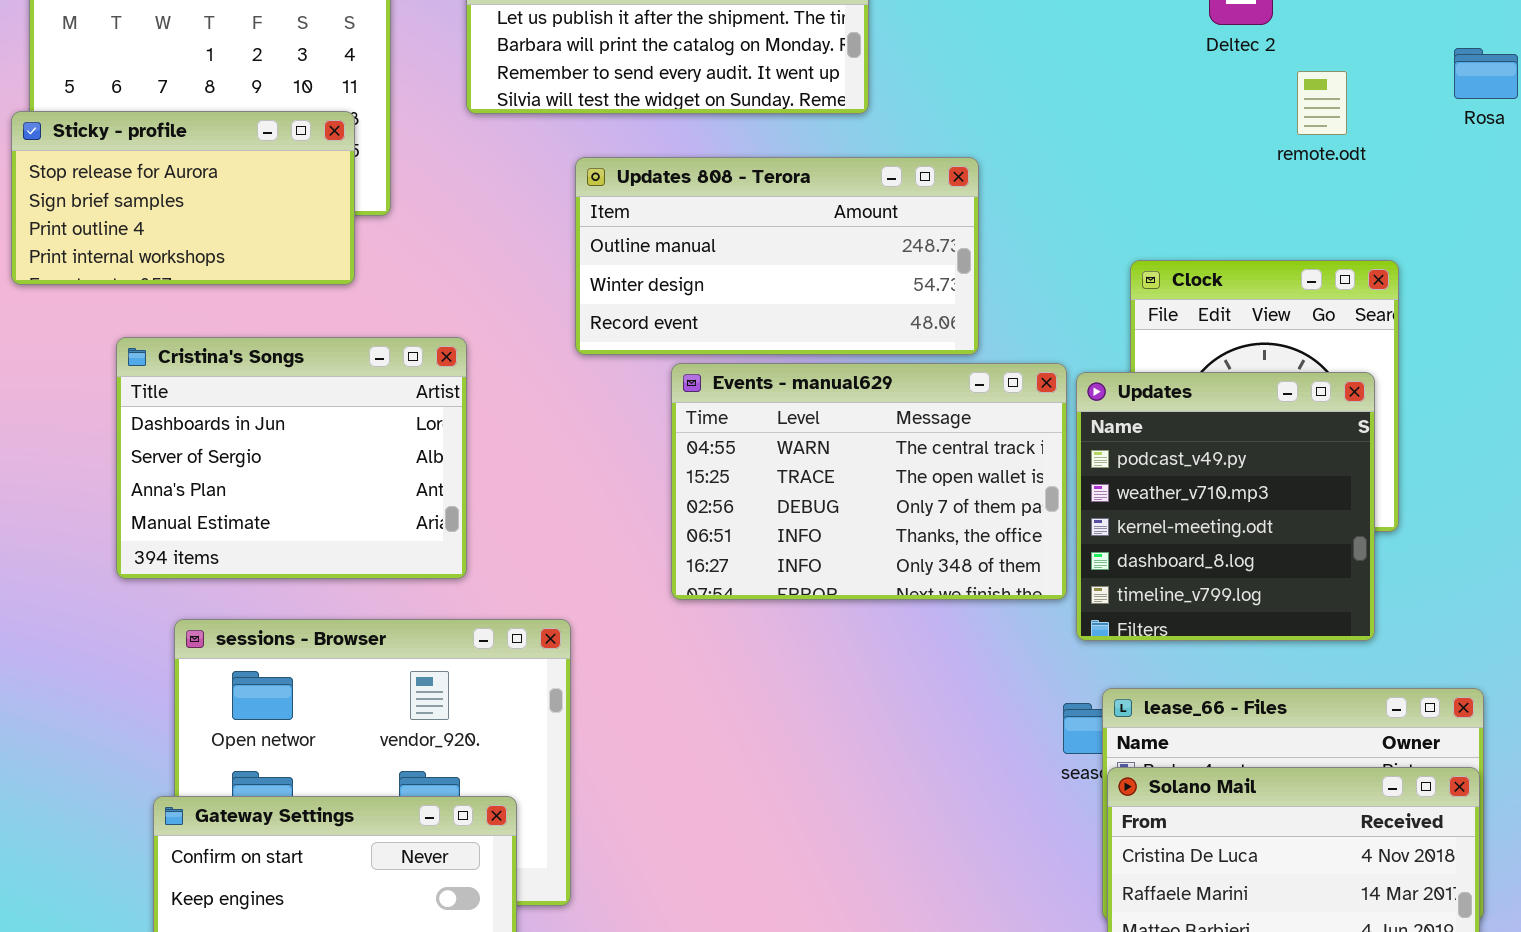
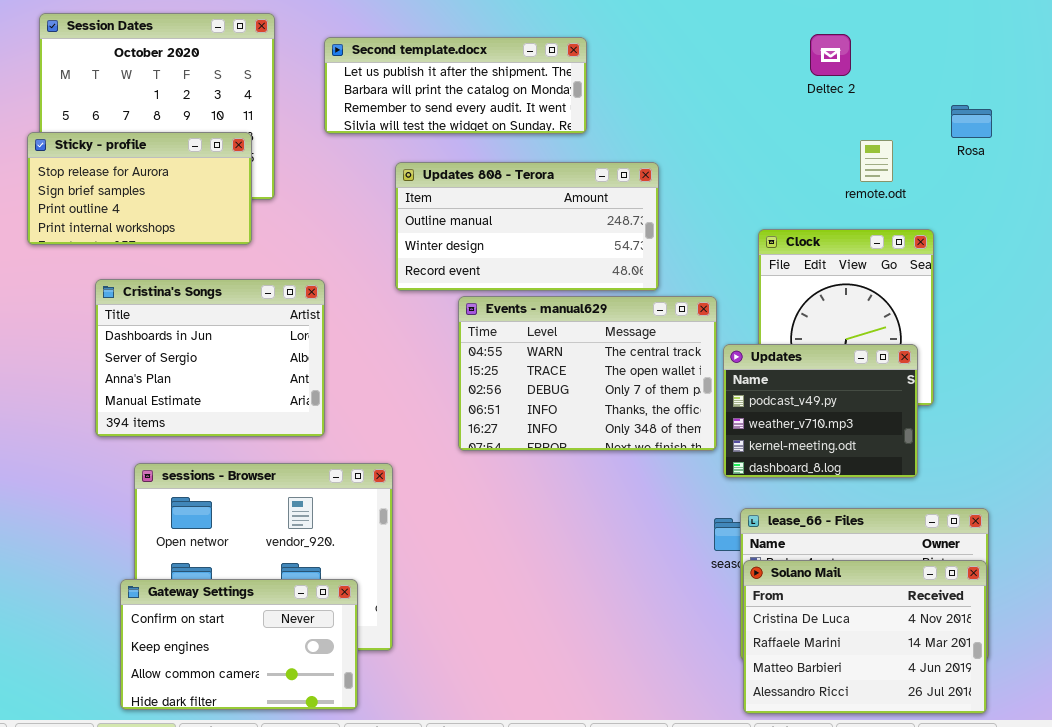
Rosa: [1454,48,1518,99] -> [951,105,992,138], moved
remote.odt: [1297,71,1347,135] -> [860,140,893,182], moved
Updates: [1076,372,1375,641] -> [723,344,918,478], resized

